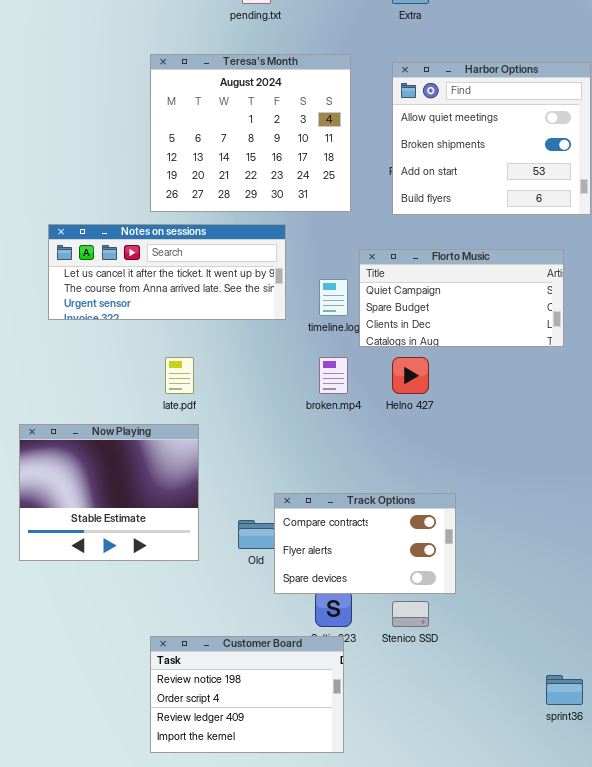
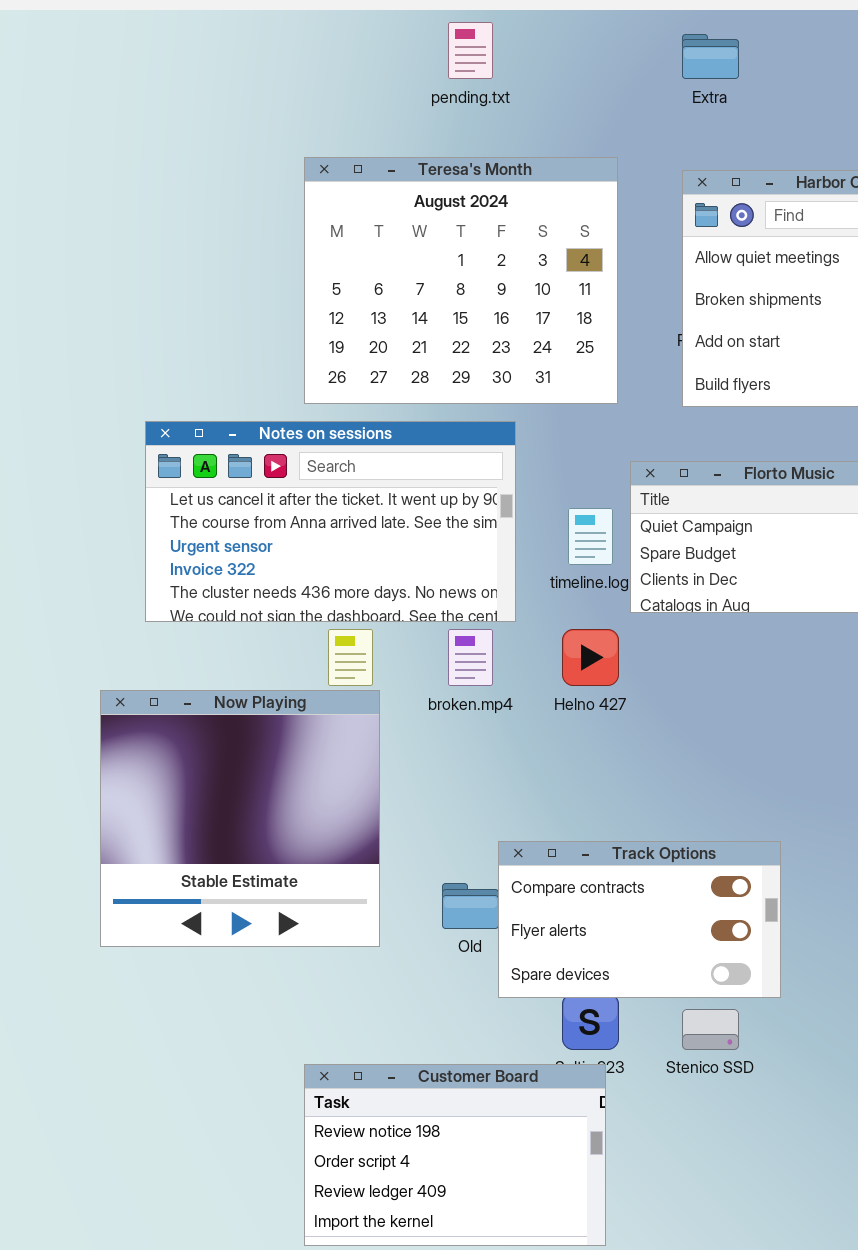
Notes on sessions: [48,224,286,320] -> [145,421,516,622], resized
broken.mp4: [319,357,348,394] -> [448,629,493,686], moved
Helno 427: [392,357,429,394] -> [562,629,619,686], moved
Now Playing: [19,424,199,561] -> [100,690,380,947], resized

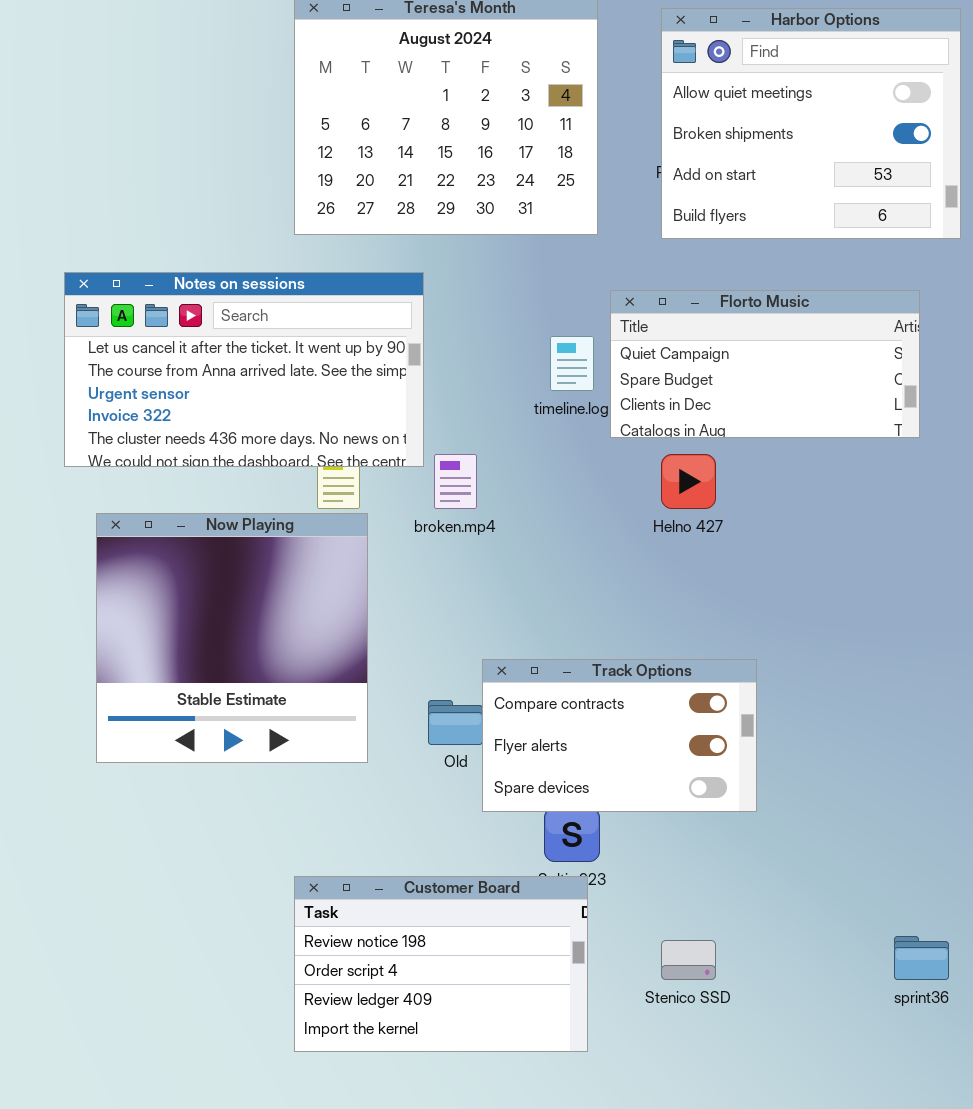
Notes on sessions: [145,421,516,622] -> [64,272,424,467], moved
Helno 427: [562,629,619,686] -> [661,454,716,509], moved
Stenico SSD: [682,1009,739,1050] -> [661,940,716,980], moved

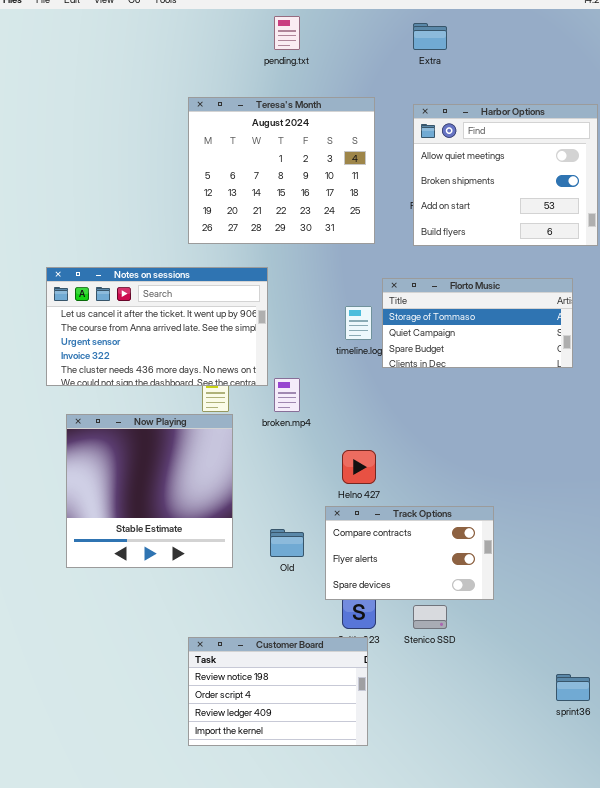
Florto Music: [610,290,920,438] -> [382,278,573,368], scrolled up 1 row
Helno 427: [661,454,716,509] -> [342,450,376,484], moved
Track Options: [482,659,757,812] -> [325,506,494,600], moved
Stenico SSD: [661,940,716,980] -> [413,605,447,629], moved

